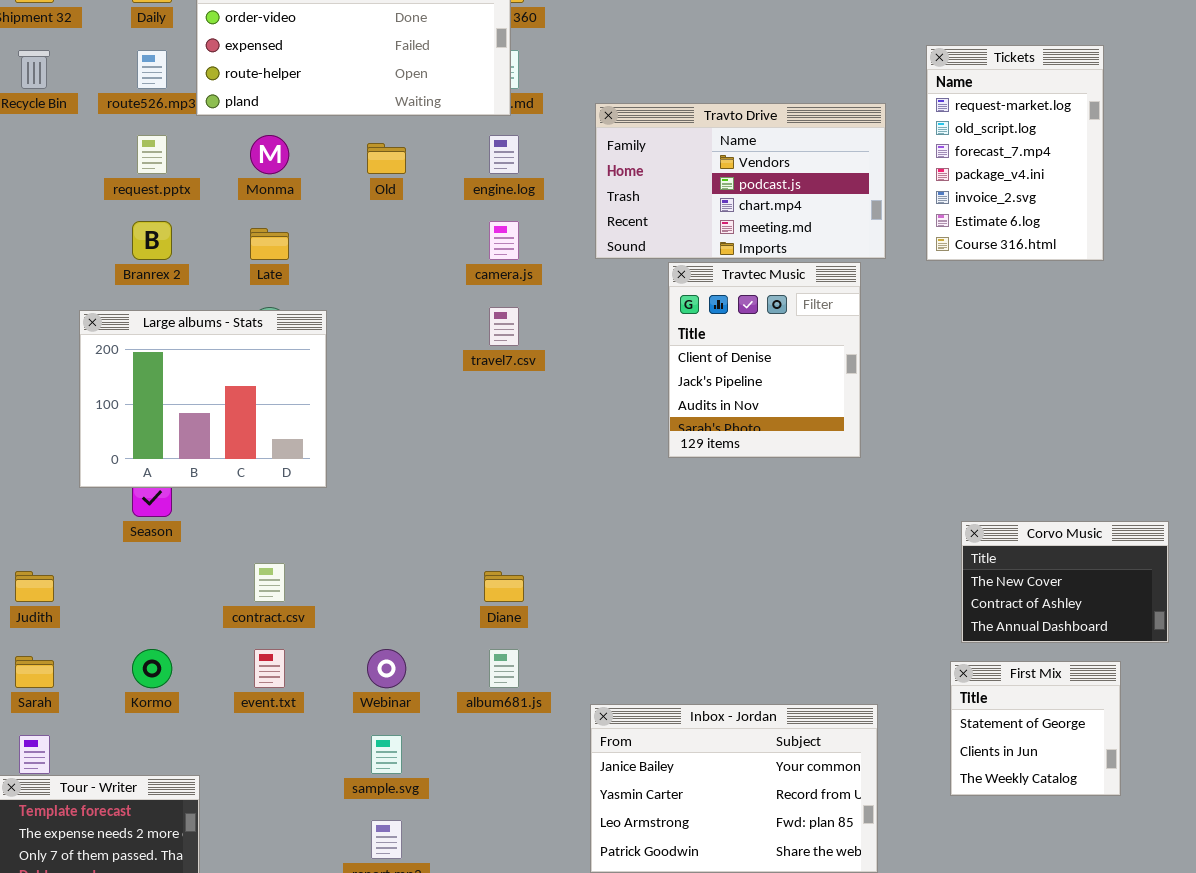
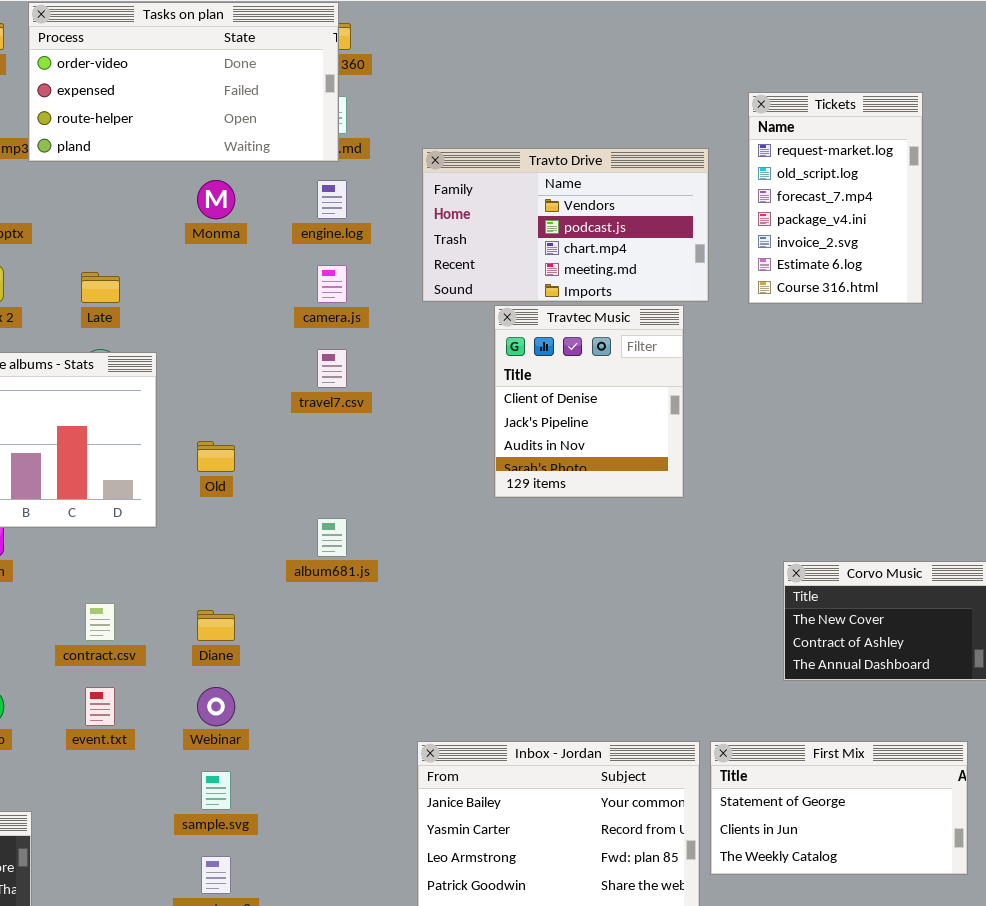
Monma: [250,135,289,174] -> [197,180,235,219], moved
Old: [367,143,406,174] -> [197,441,235,472], moved
Diane: [484,571,524,602] -> [197,610,235,641], moved
album681.js: [489,649,519,688] -> [317,518,347,557], moved
First Mix: [950,661,1121,796] -> [710,741,968,875], moved, resized

